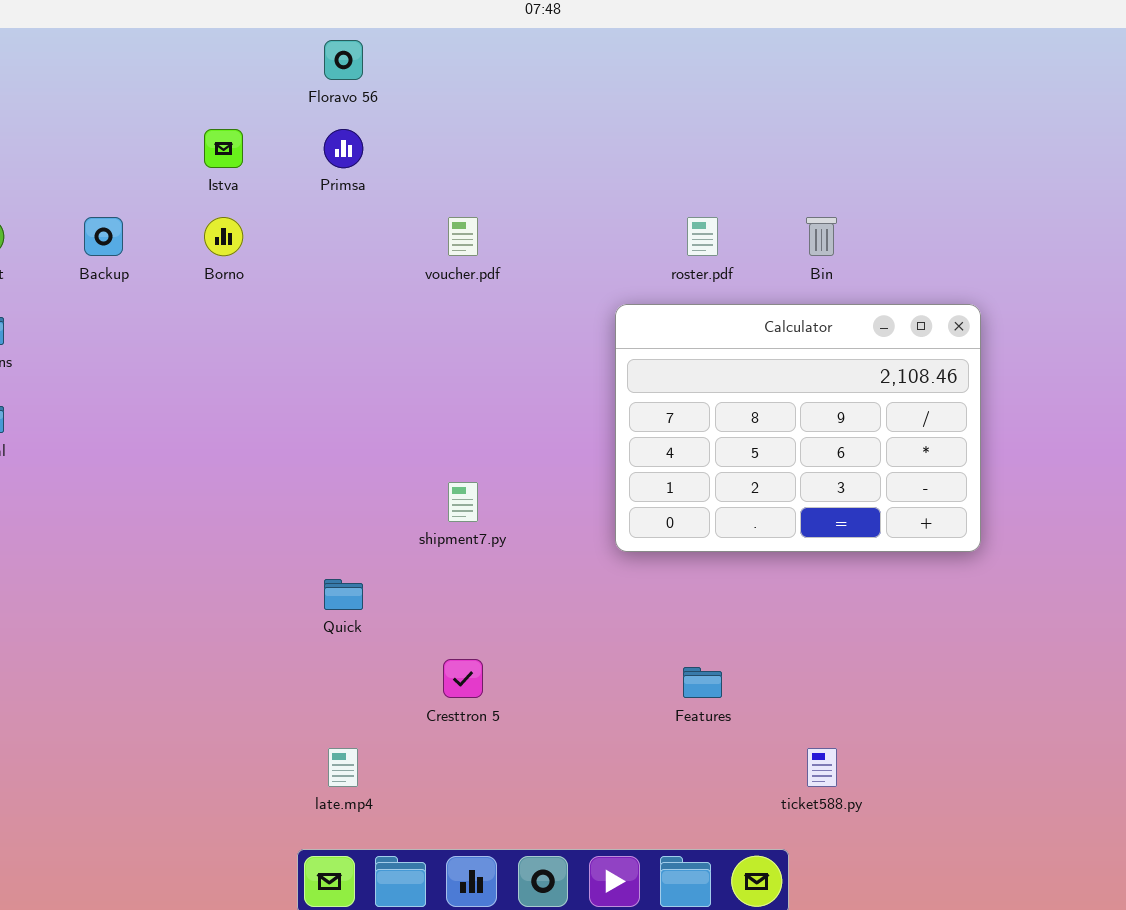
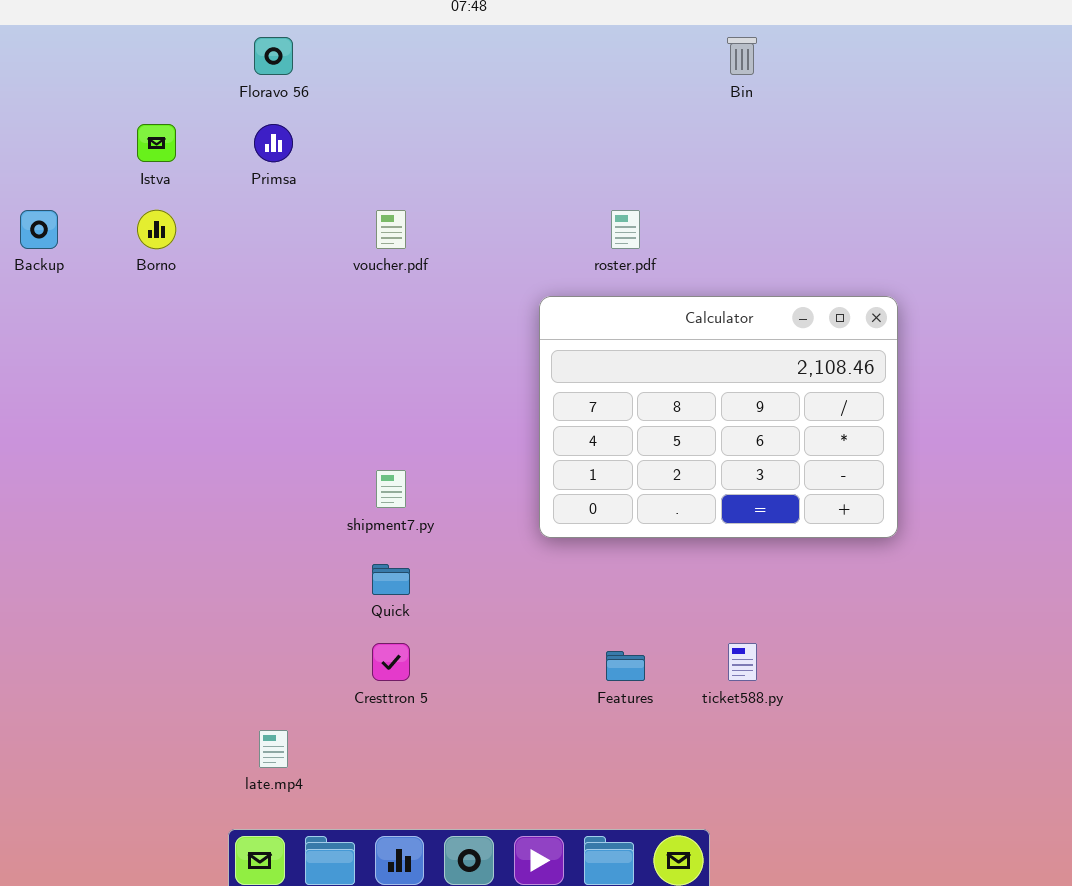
Bin: [806,217,837,256] -> [727,37,757,75], moved
Quick: [324,579,363,610] -> [372,564,410,595], moved
ticket588.py: [807,748,837,787] -> [728,643,757,681], moved

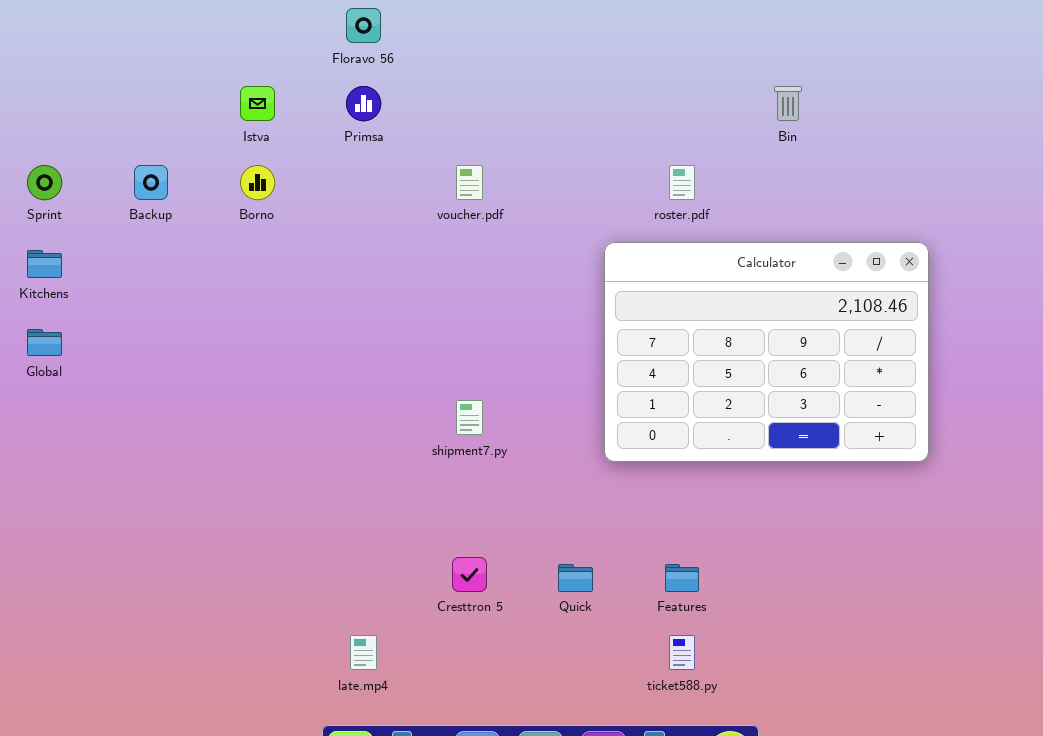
Bin: [727,37,757,75] -> [774,86,802,121], moved
Quick: [372,564,410,595] -> [558,564,593,592], moved
ticket588.py: [728,643,757,681] -> [669,635,695,670], moved

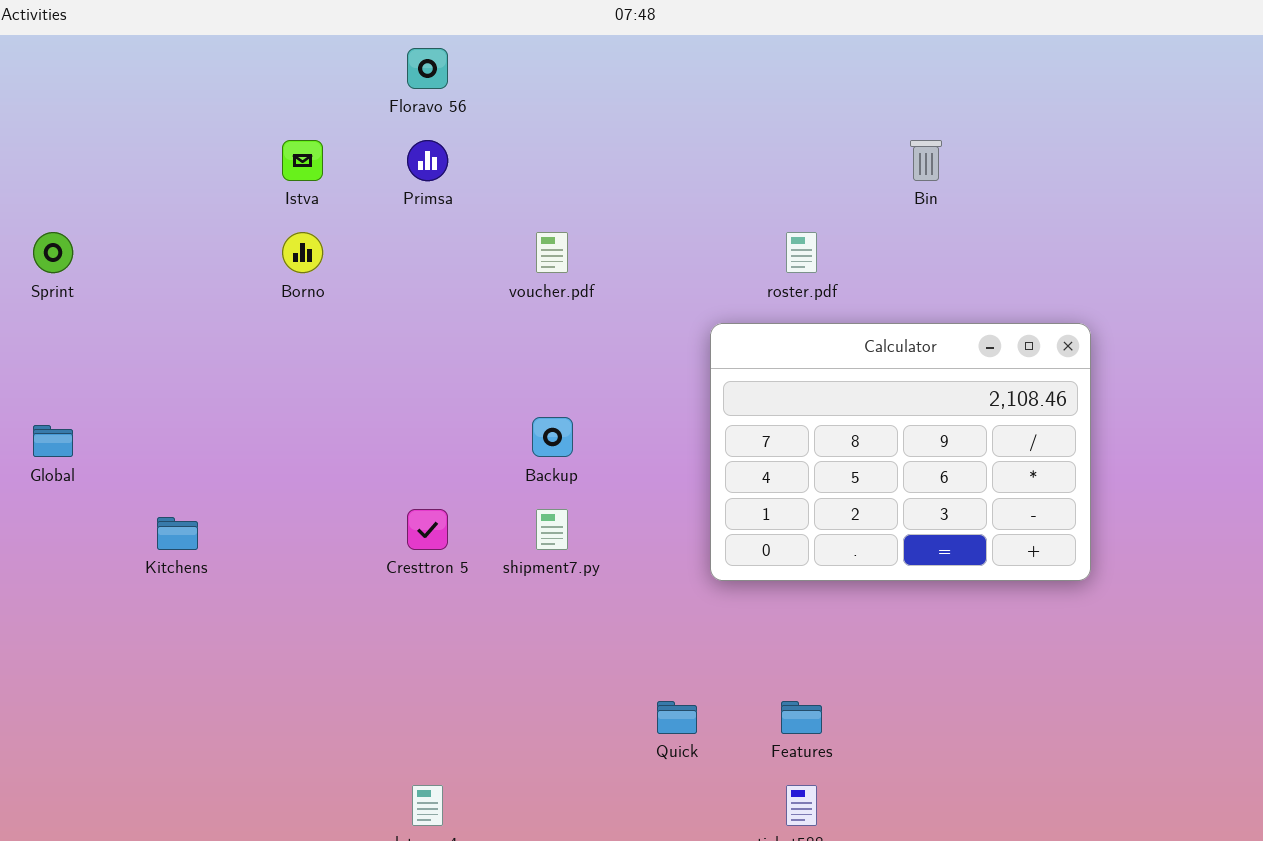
Backup: [134,165,168,200] -> [532,417,573,457], moved
Kitchens: [27,250,62,278] -> [157,517,198,550], moved
Cresttron 5: [452,557,487,592] -> [407,509,448,550], moved

